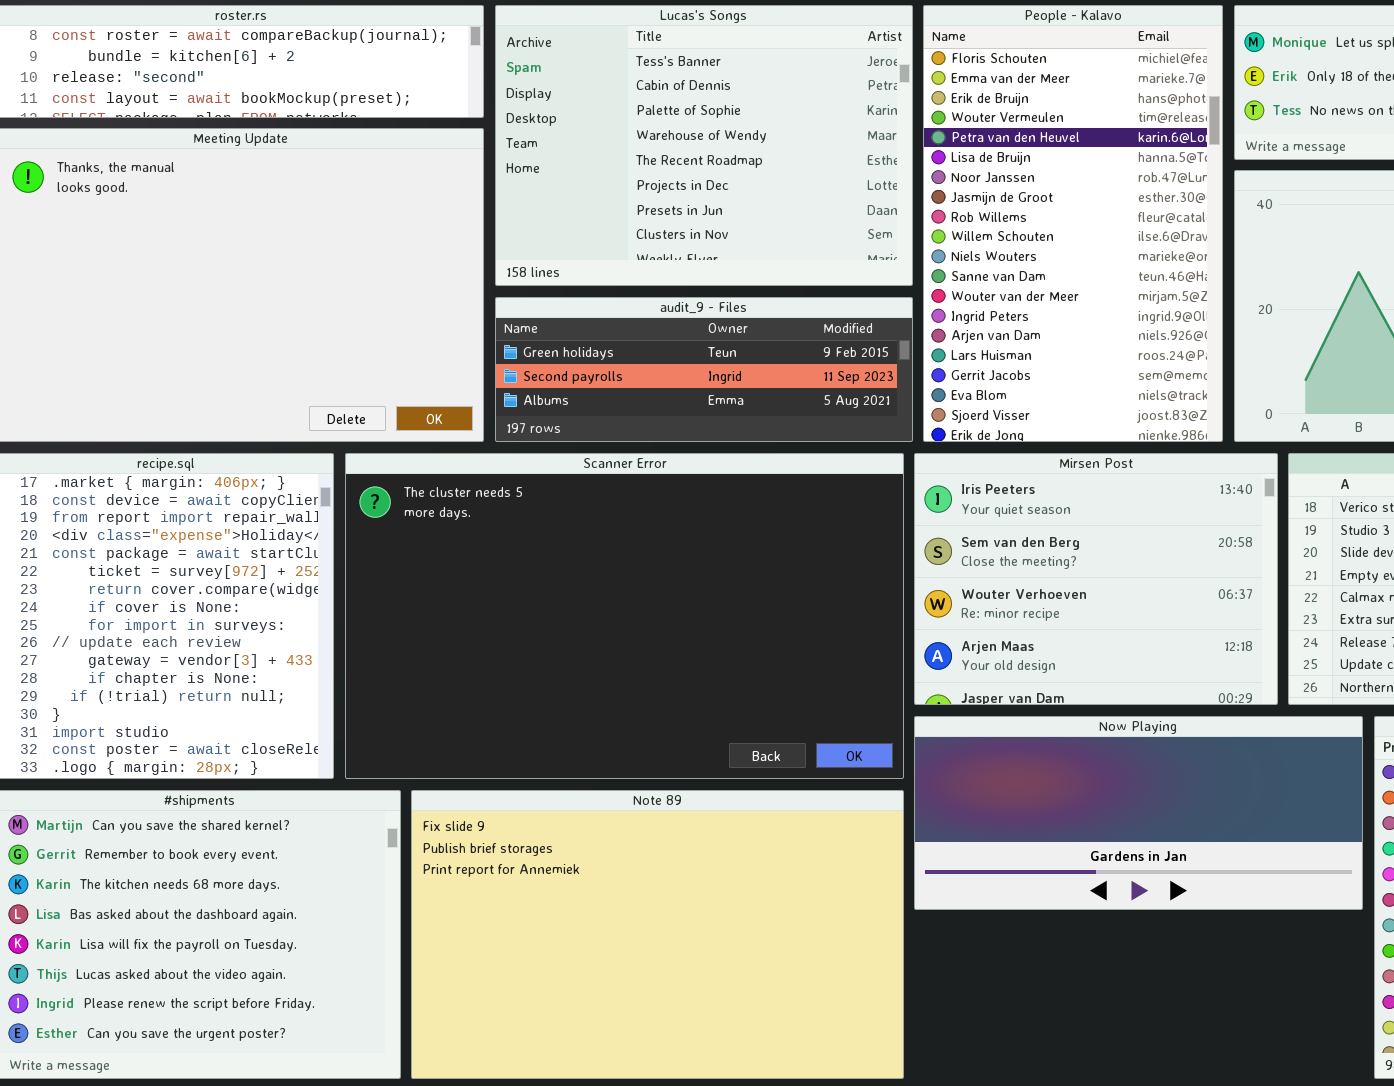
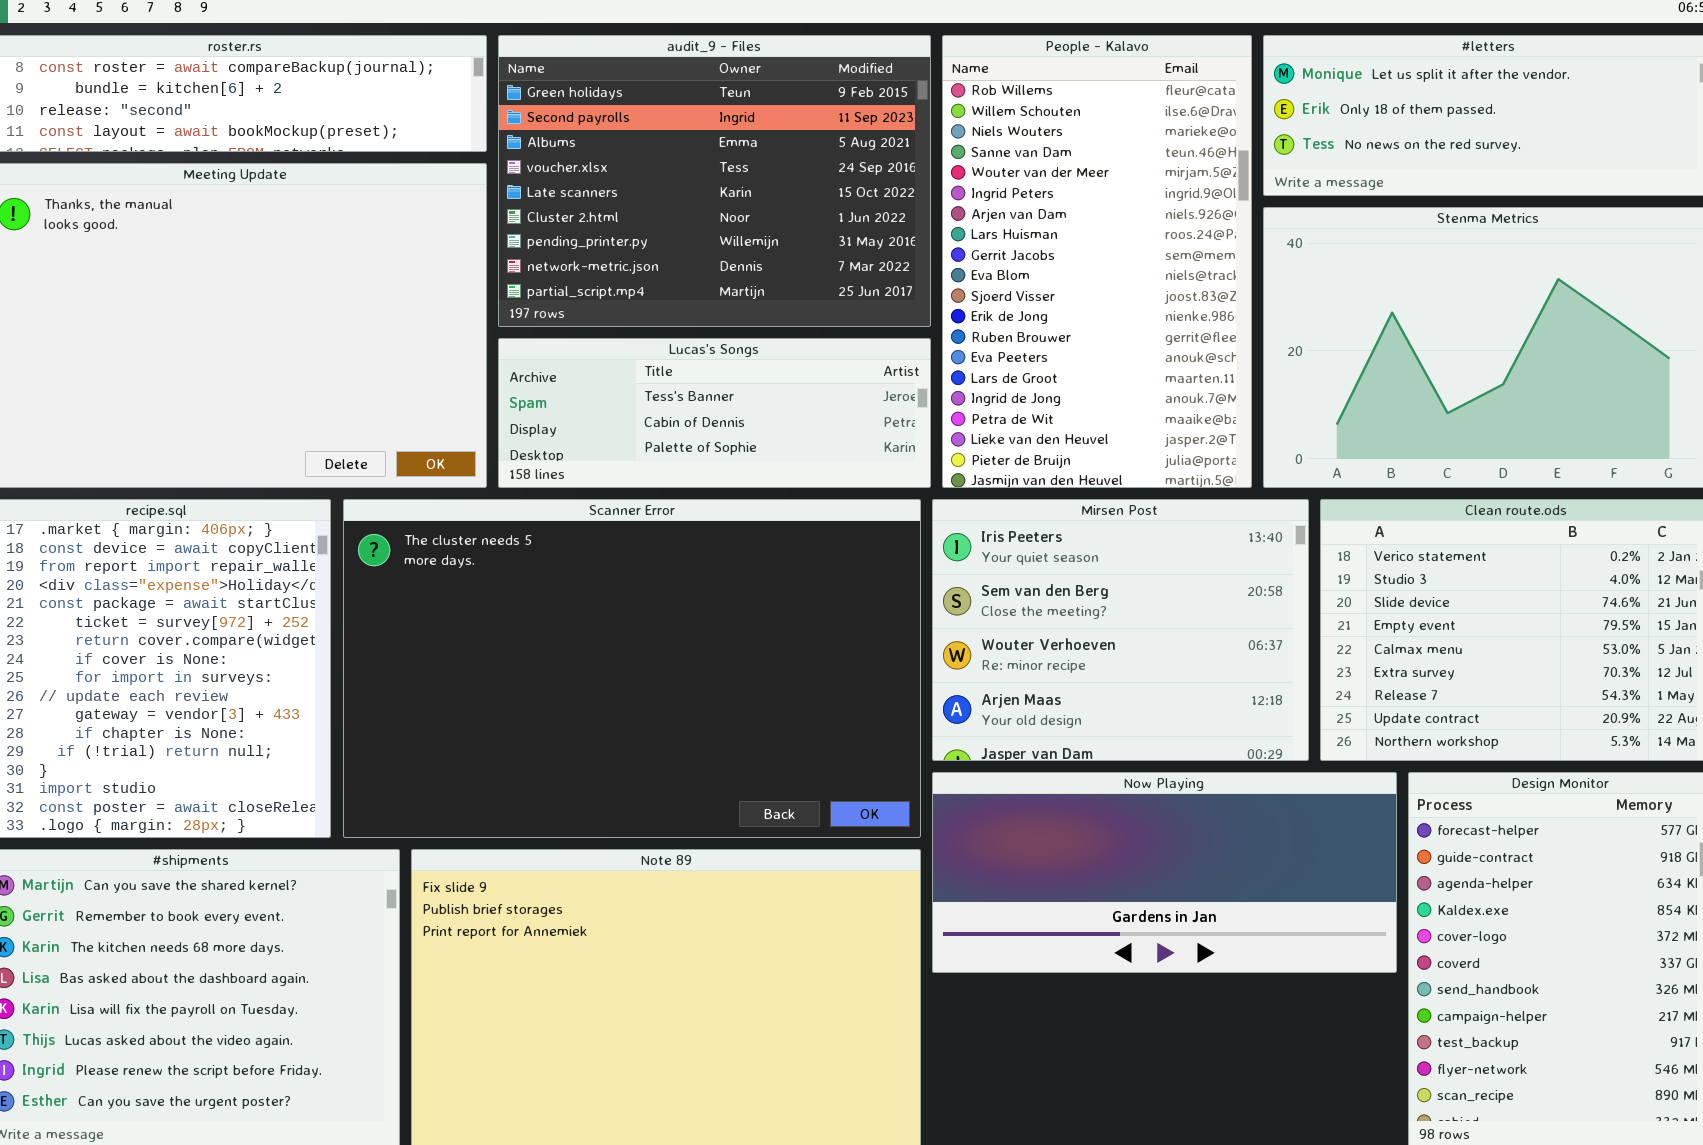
Lucas's Songs: [495,5,913,286] -> [498,338,931,488], moved, resized
People - Kalavo: [923,5,1223,442] -> [942,35,1252,488], scrolled down 8 rows
audit_9 - Files: [495,297,913,442] -> [498,35,931,327], moved, resized

